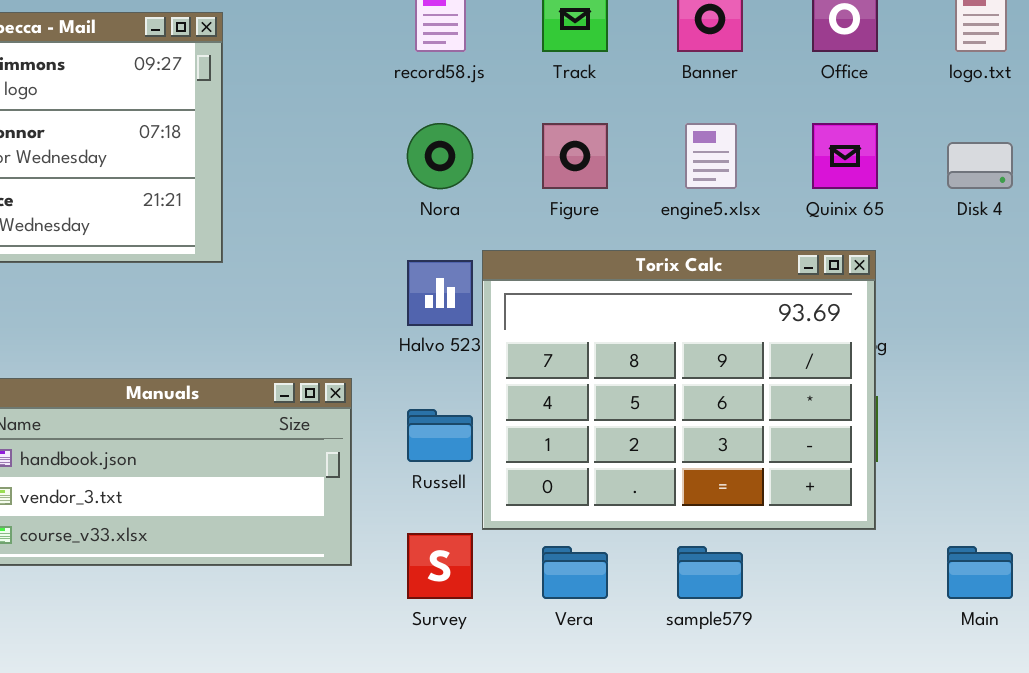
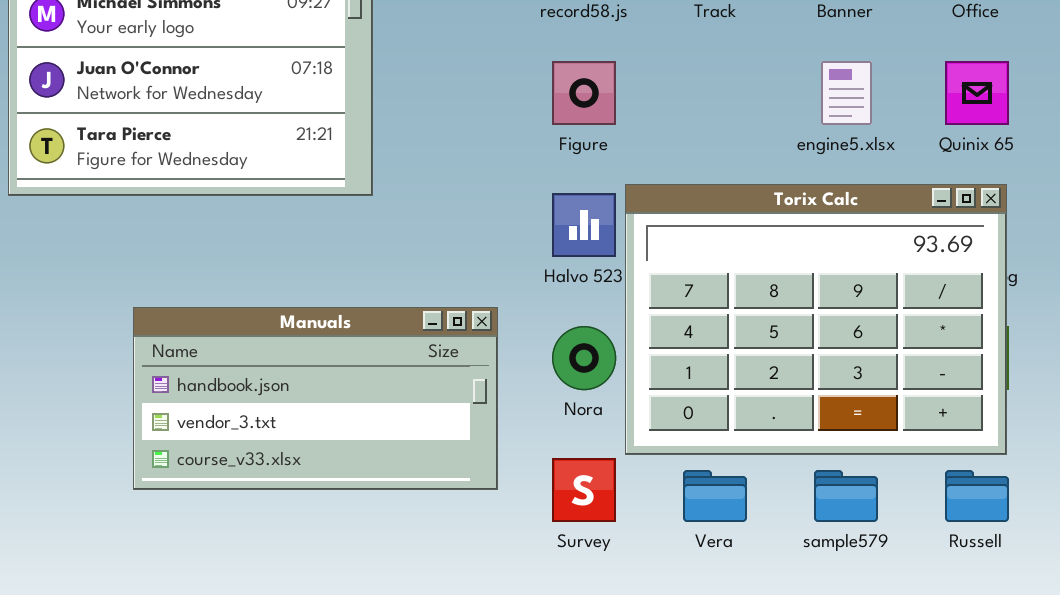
Nora: [407,123,473,189] -> [552,326,616,390], moved
Figure: [542,123,608,189] -> [552,61,616,125], moved
Russell: [407,409,473,462] -> [945,470,1009,522], moved

